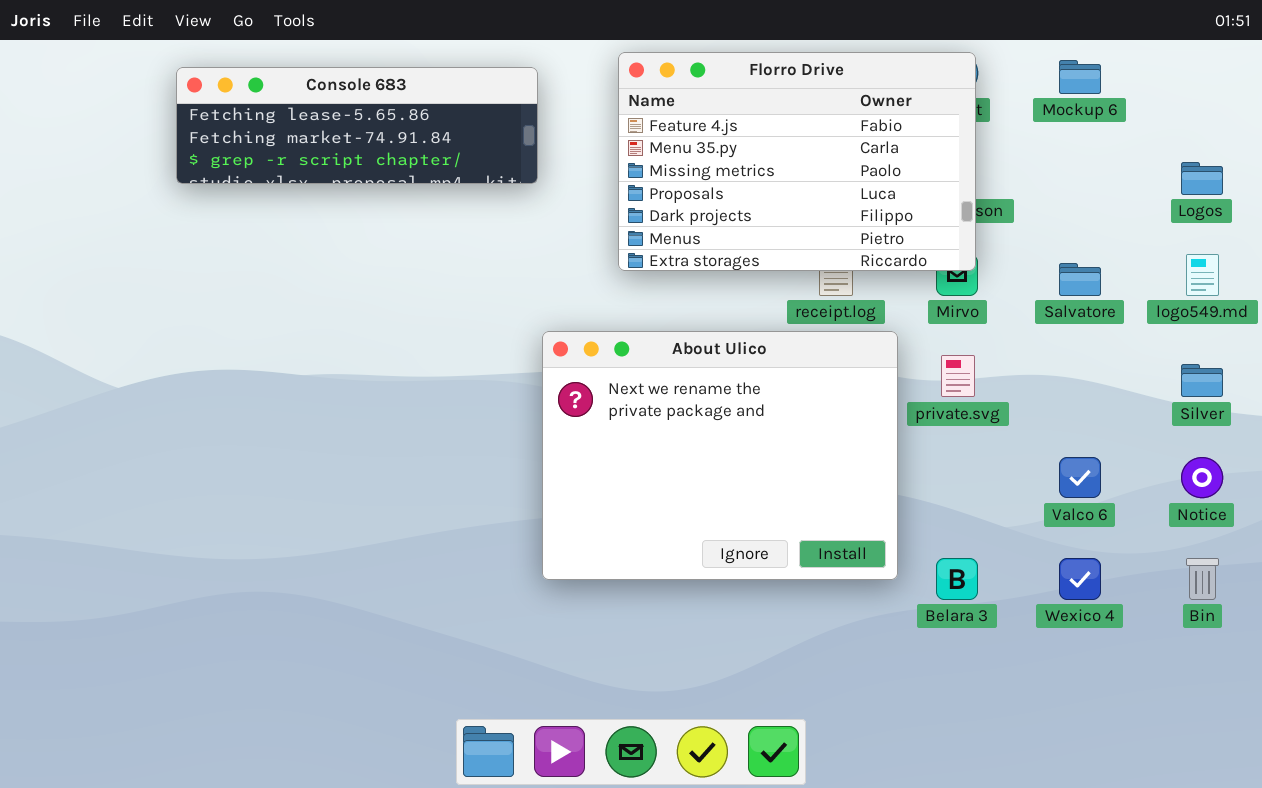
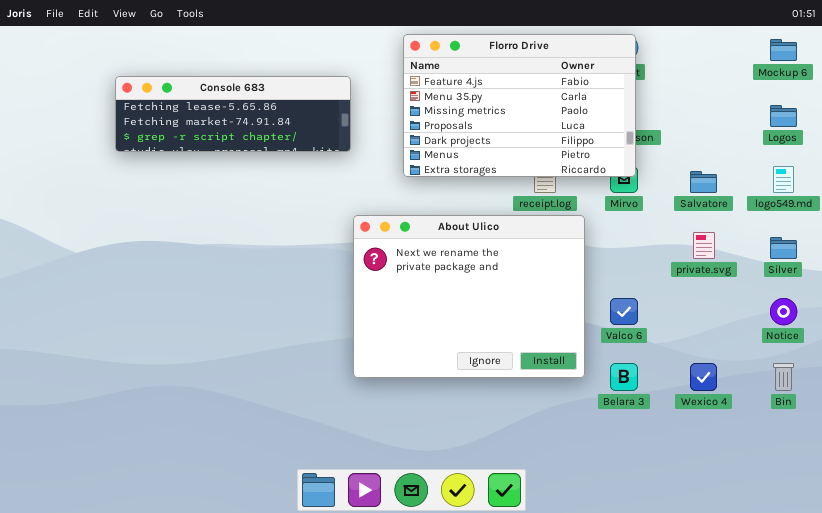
Mockup 6: [1059,60,1101,94] -> [770,39,797,61], moved
Console 683: [176,67,538,184] -> [115,76,351,152], moved
private.svg: [941,355,975,397] -> [693,232,715,259], moved
Valco 6: [1059,457,1101,498] -> [610,298,638,325], moved

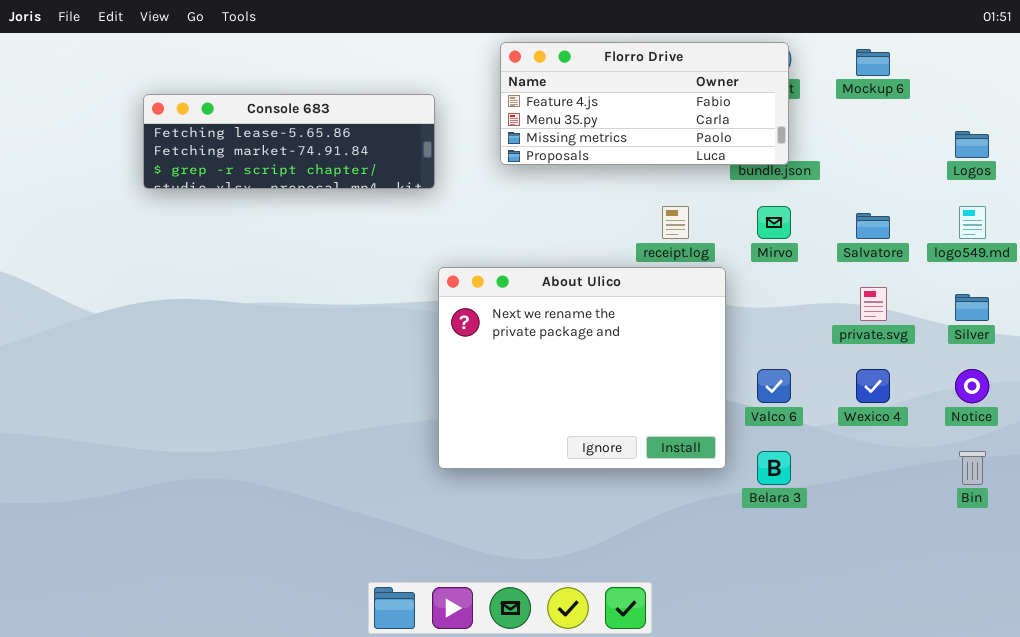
Florro Drive: [403,34,636,177] -> [500,42,789,165], resized
Mockup 6: [770,39,797,61] -> [856,49,890,76], moved
Wexico 4: [690,363,717,391] -> [856,369,890,403], moved

